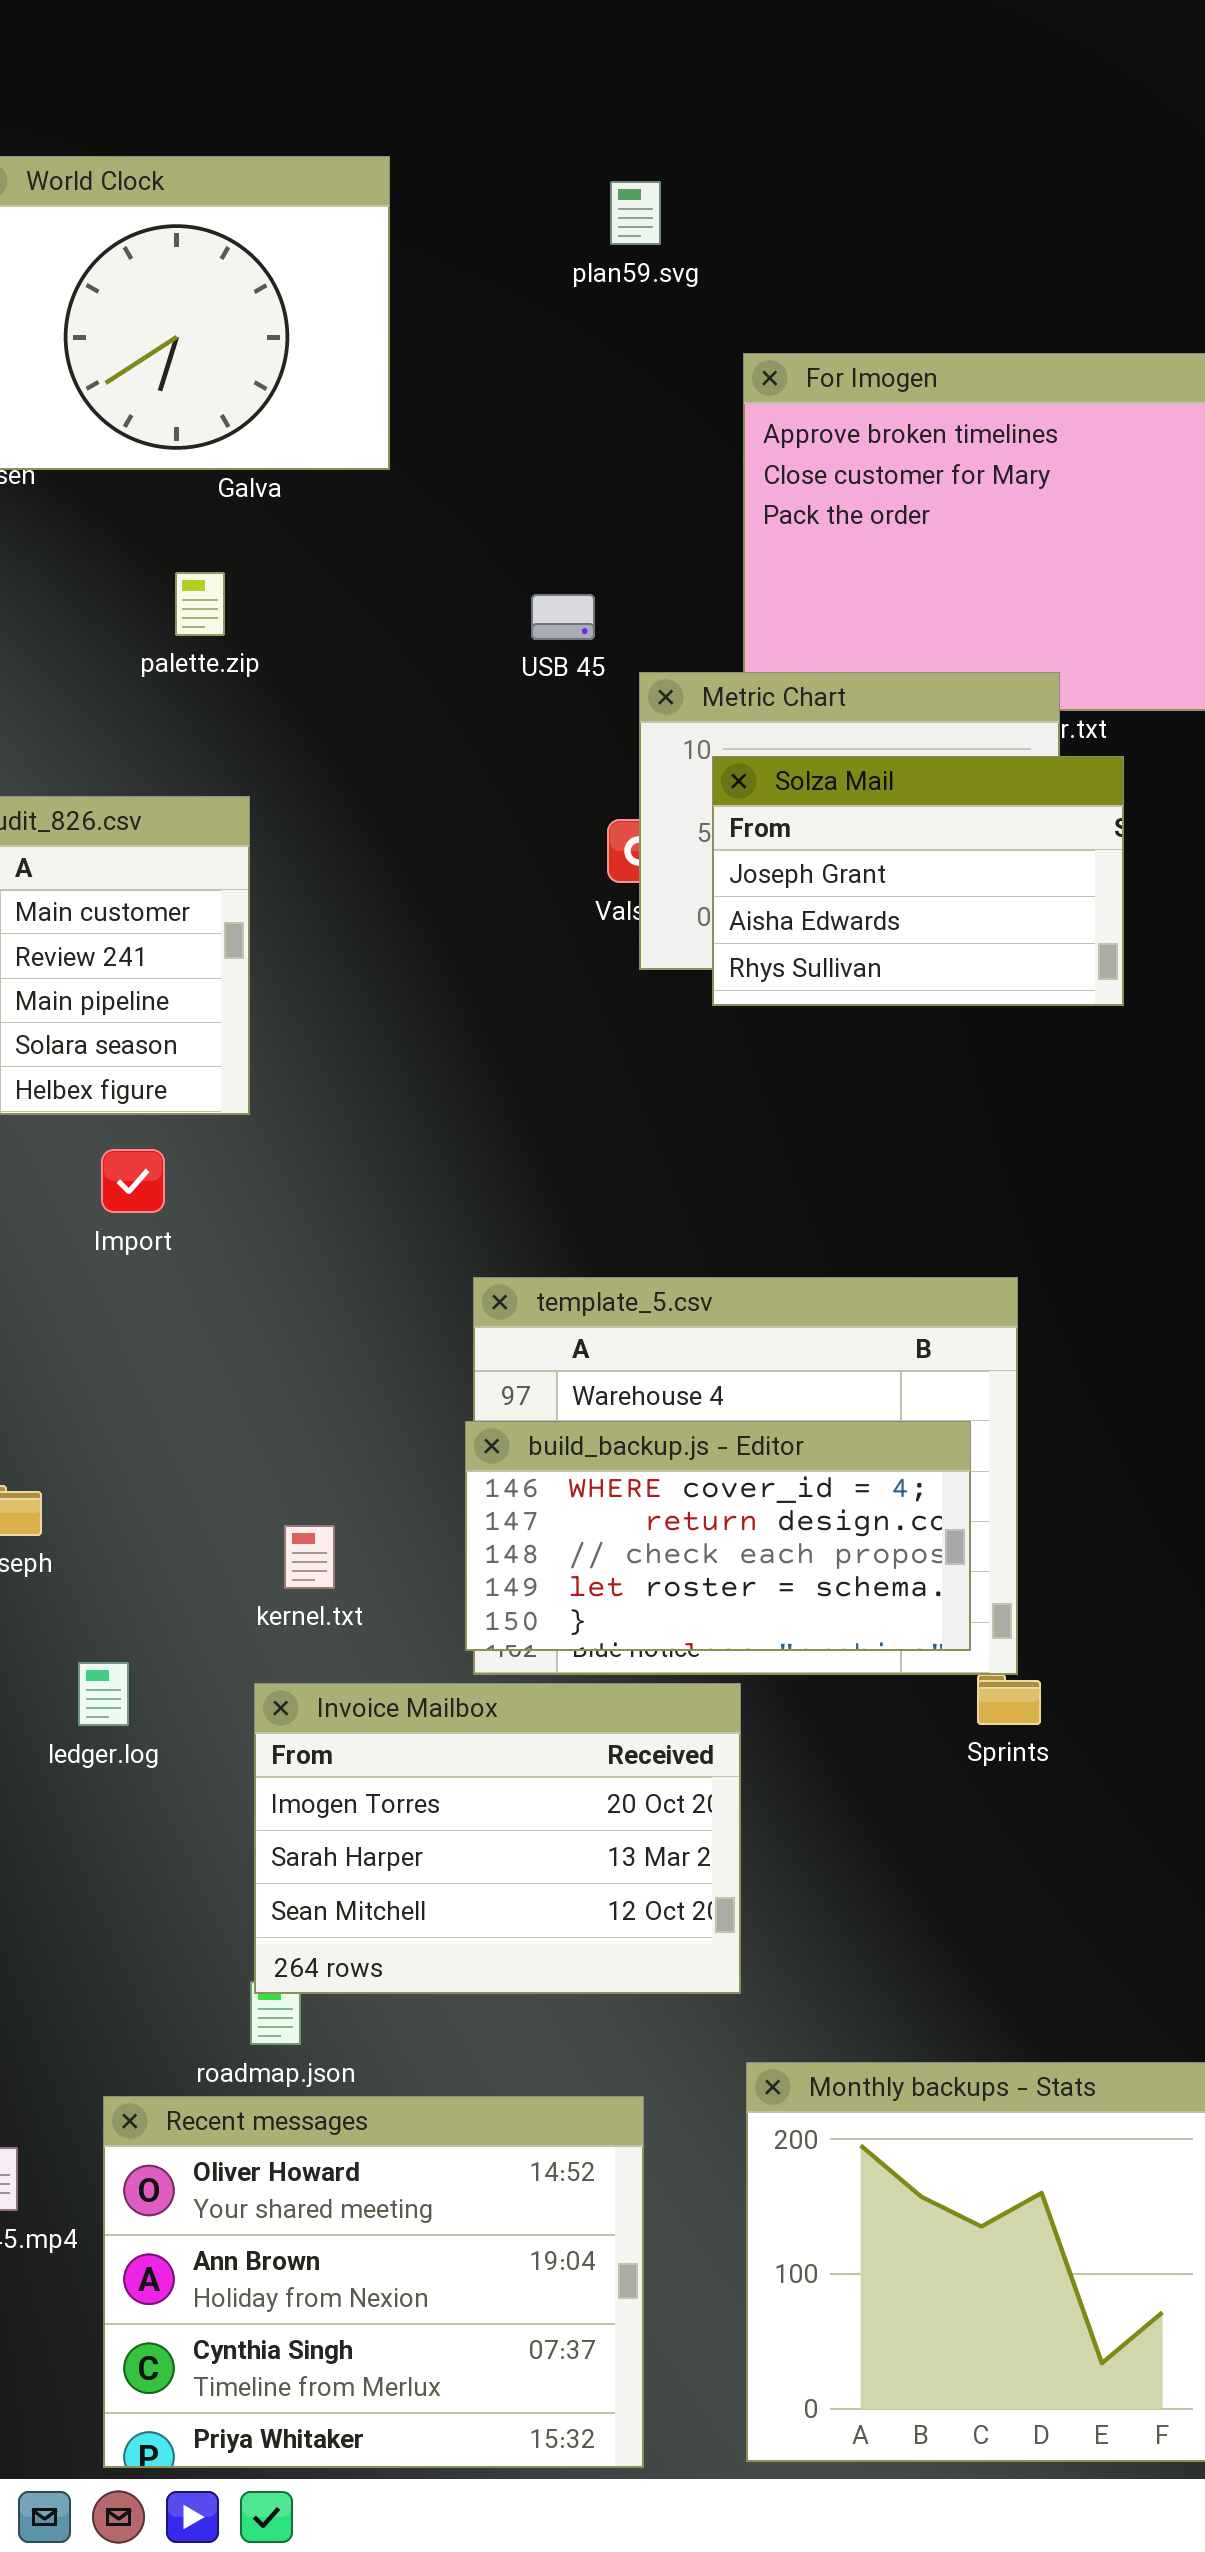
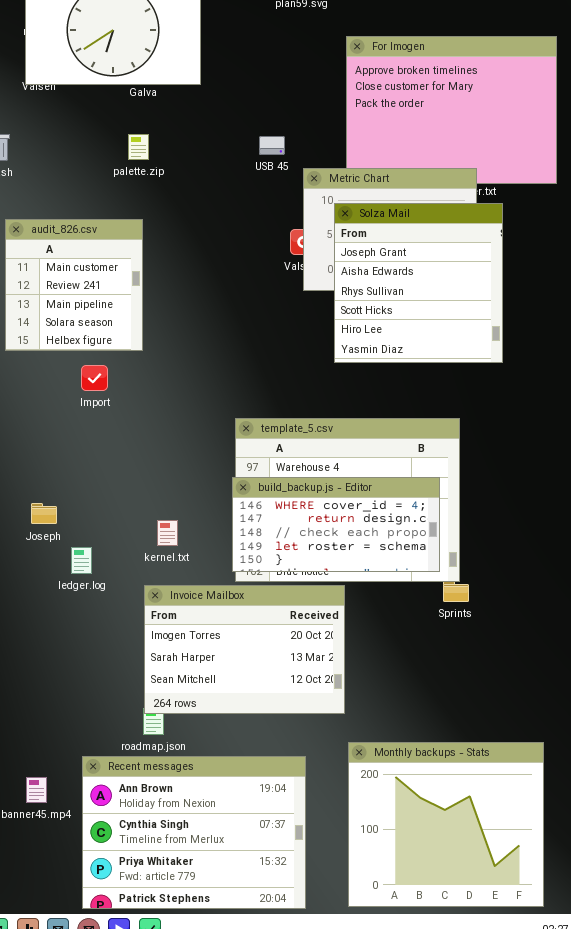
palette.zip: [175,572,225,636] -> [128,134,149,160], moved
Solza Mail: [712,756,1124,1006] -> [334,203,503,363], resized
ledger.log: [78,1662,129,1726] -> [71,547,92,574], moved
Recent messages: [103,2096,644,2468] -> [82,756,306,909], scrolled down 1 row

